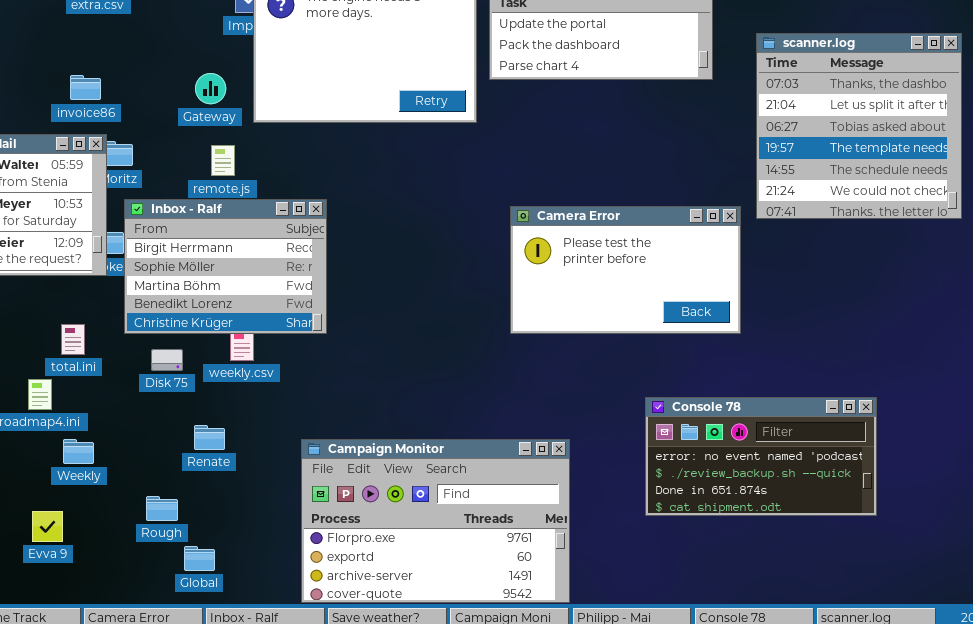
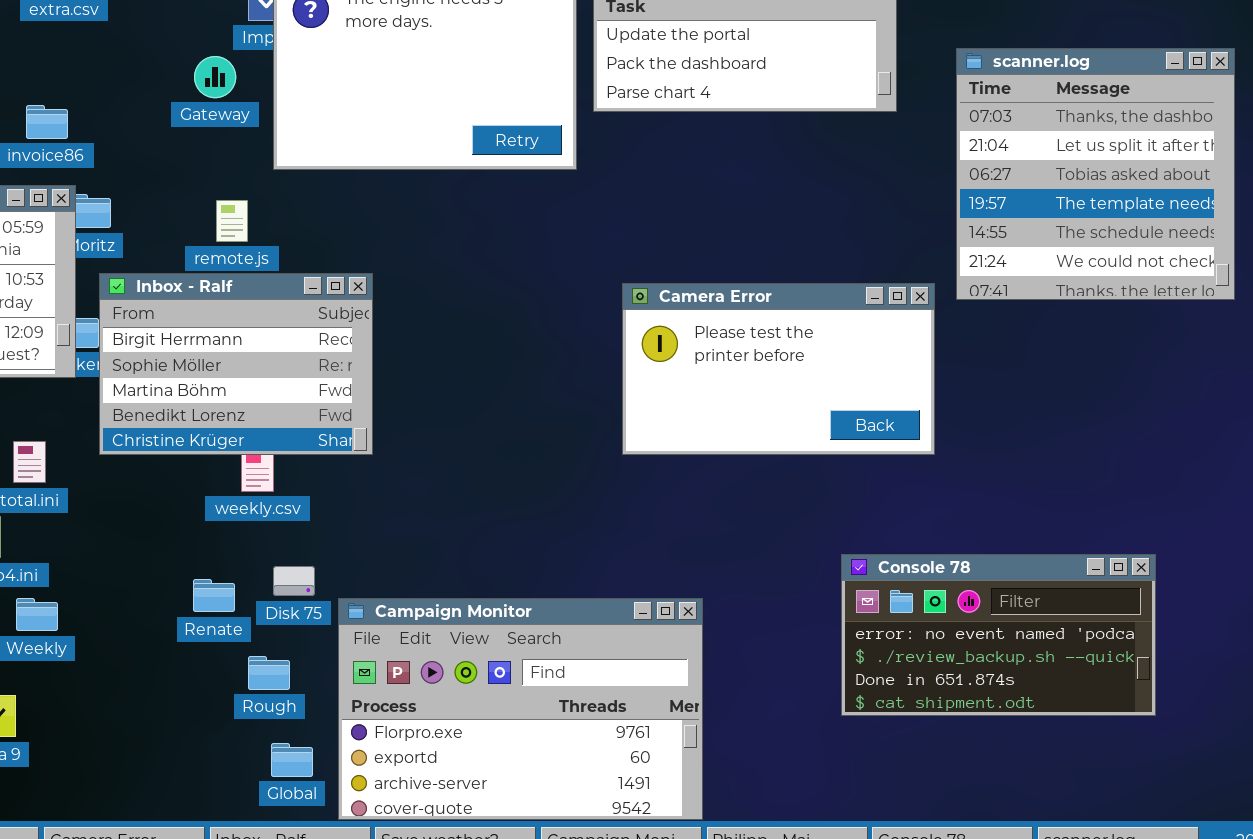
Gateway: [195,73,226,104] -> [194,56,236,98], moved
Disk 75: [151,349,183,371] -> [273,566,315,596], moved
Console 78: [645,397,877,516] -> [841,554,1156,716], moved
Rough: [146,496,178,521] -> [248,656,290,690], moved
Global: [184,546,215,571] -> [271,743,313,777], moved

